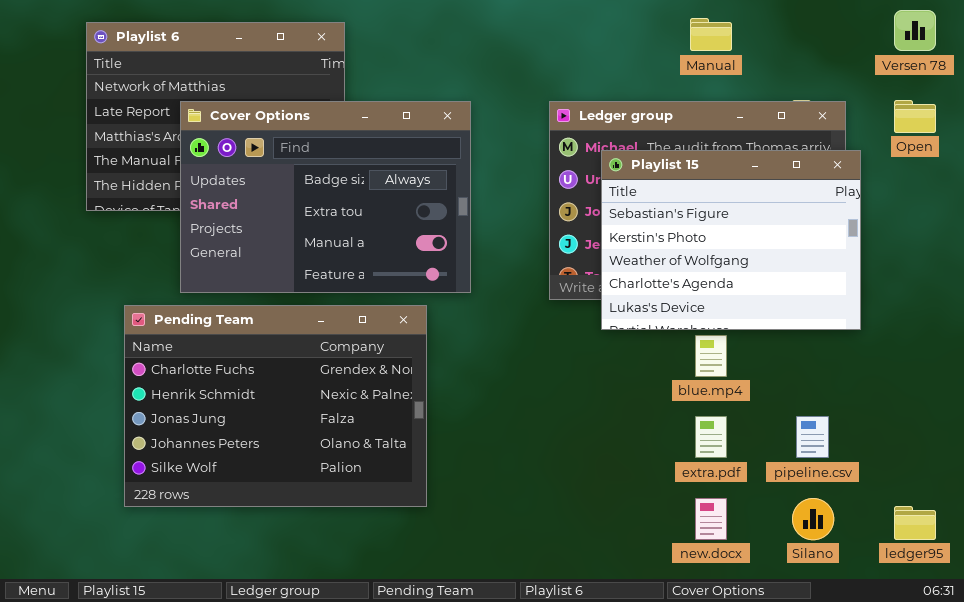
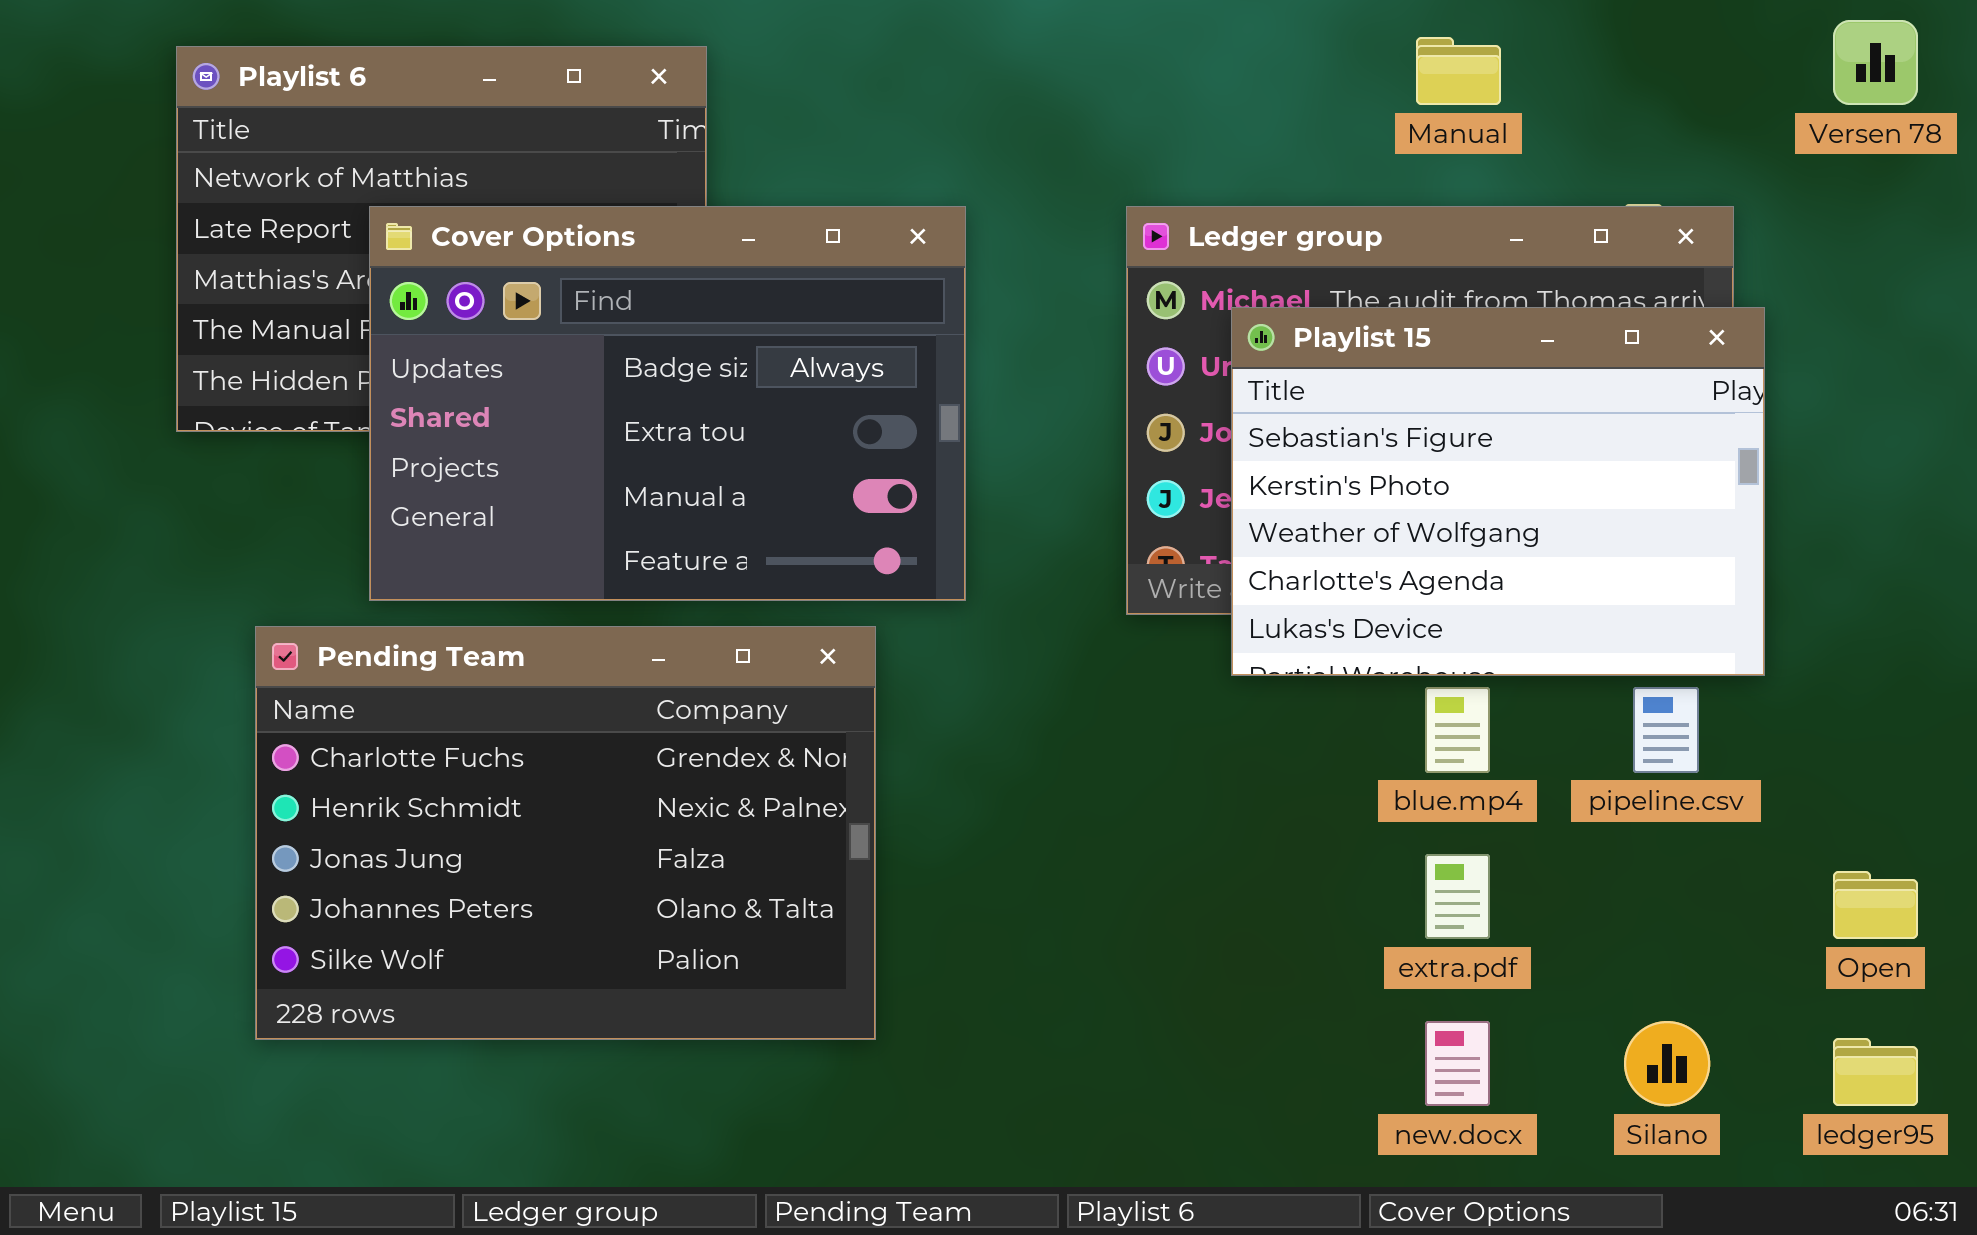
Open: [894,100,936,133] -> [1833,871,1918,939], moved
pipeline.csv: [796,416,829,458] -> [1633,687,1699,773], moved

